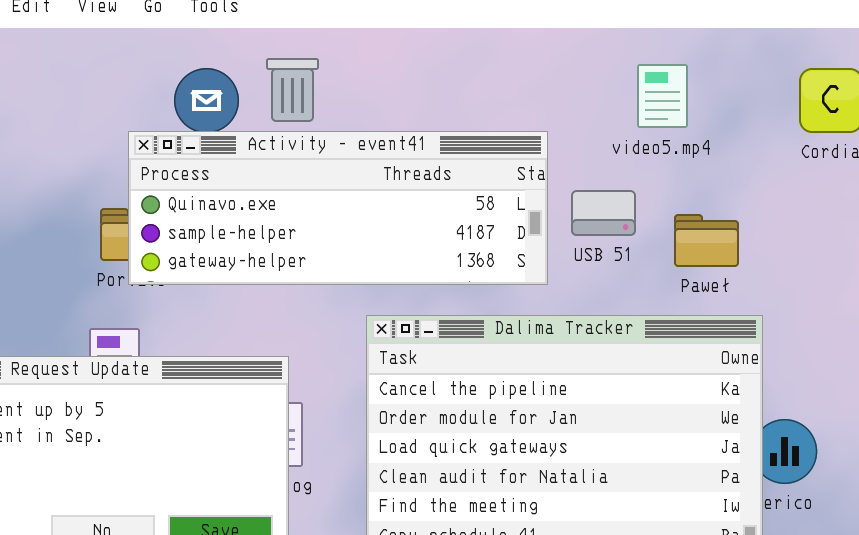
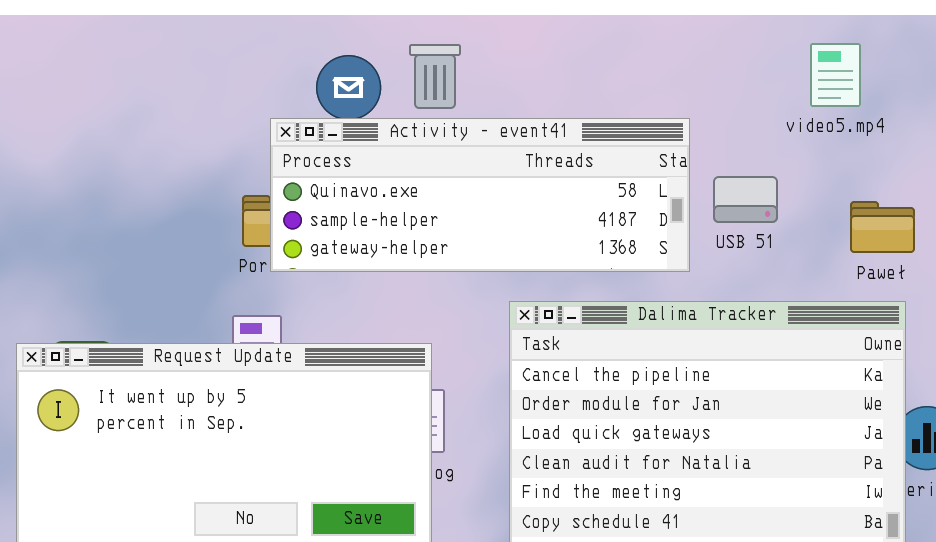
video5.mp4: [637,64,688,128] -> [810,43,861,107], moved
Paweł: [674,214,739,267] -> [850,201,915,253], moved

